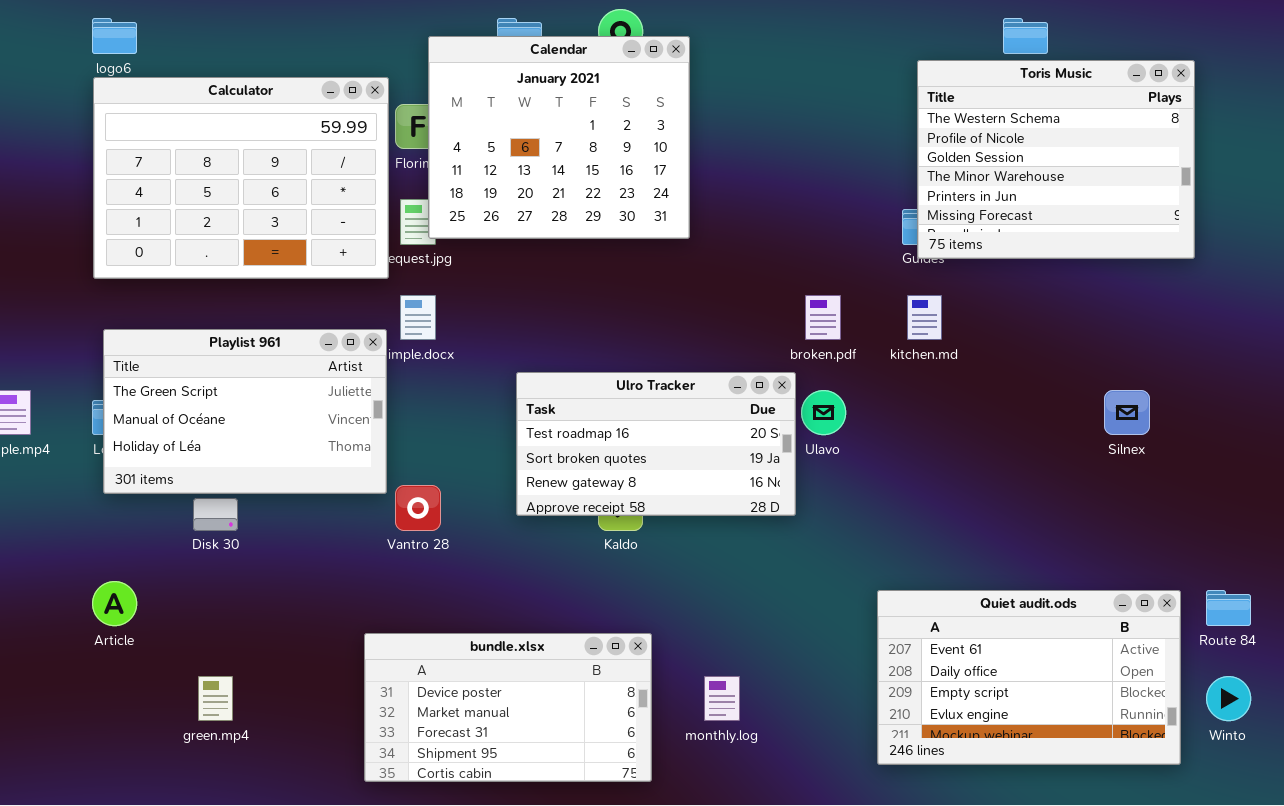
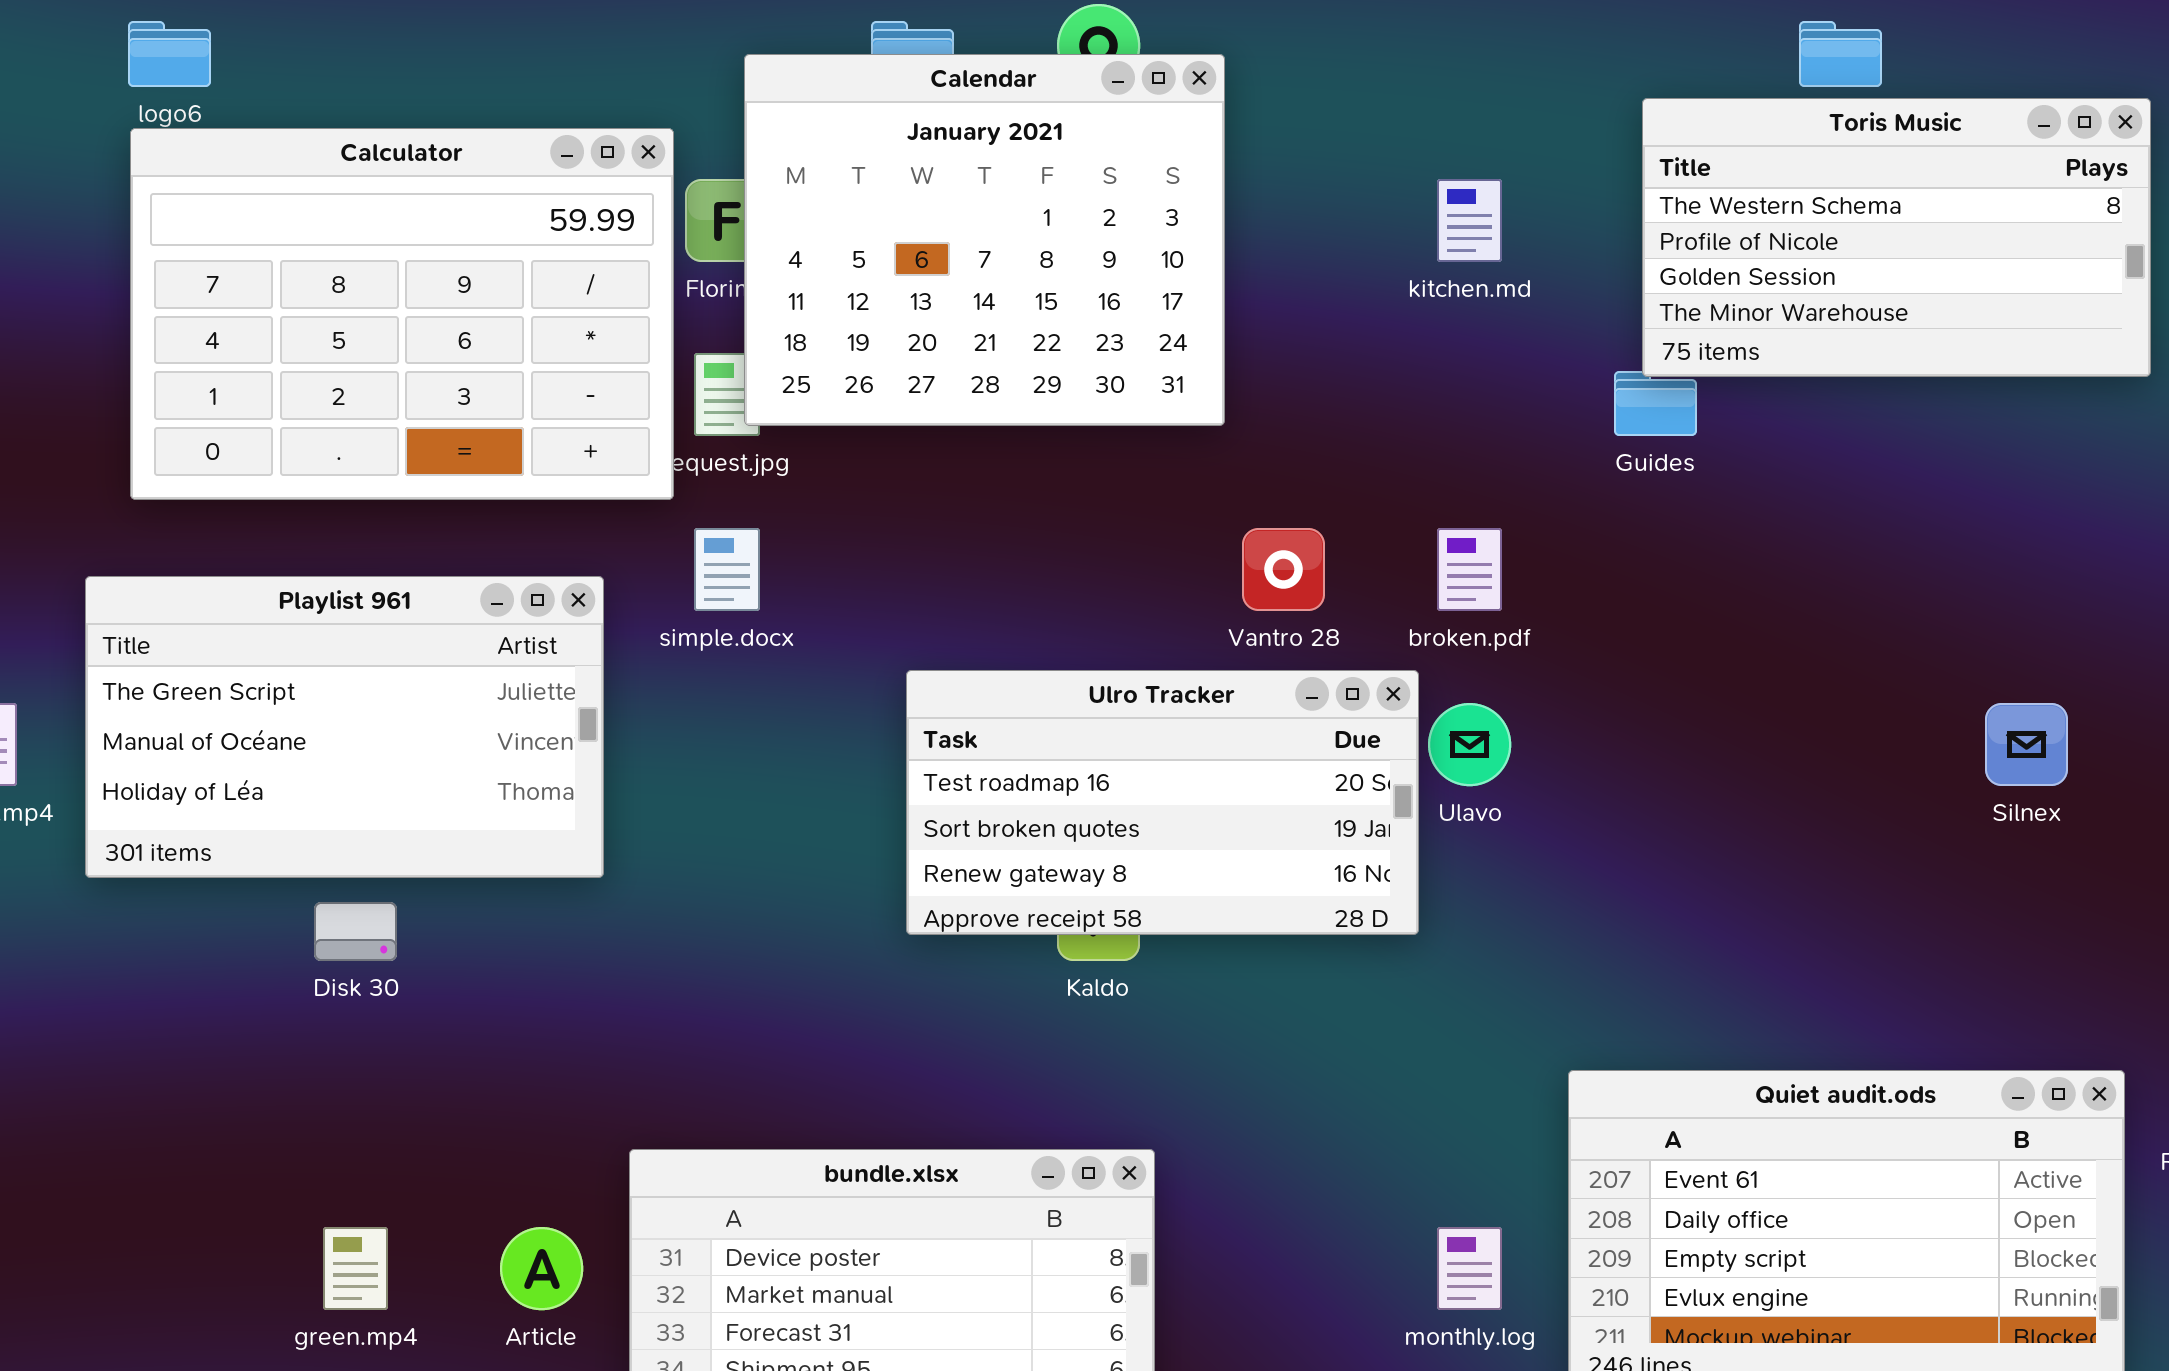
Toris Music: [917,60,1195,259] -> [1642,98,2151,377], resized
kitchen.md: [907,295,942,340] -> [1437,179,1502,262], moved
Playlist 961: [103,329,387,494] -> [85,576,604,878], moved
Vantro 28: [395,485,441,531] -> [1242,528,1325,611], moved
Article: [92,581,137,626] -> [500,1227,583,1310], moved
monthly.log: [704,676,740,721] -> [1437,1227,1502,1310], moved

